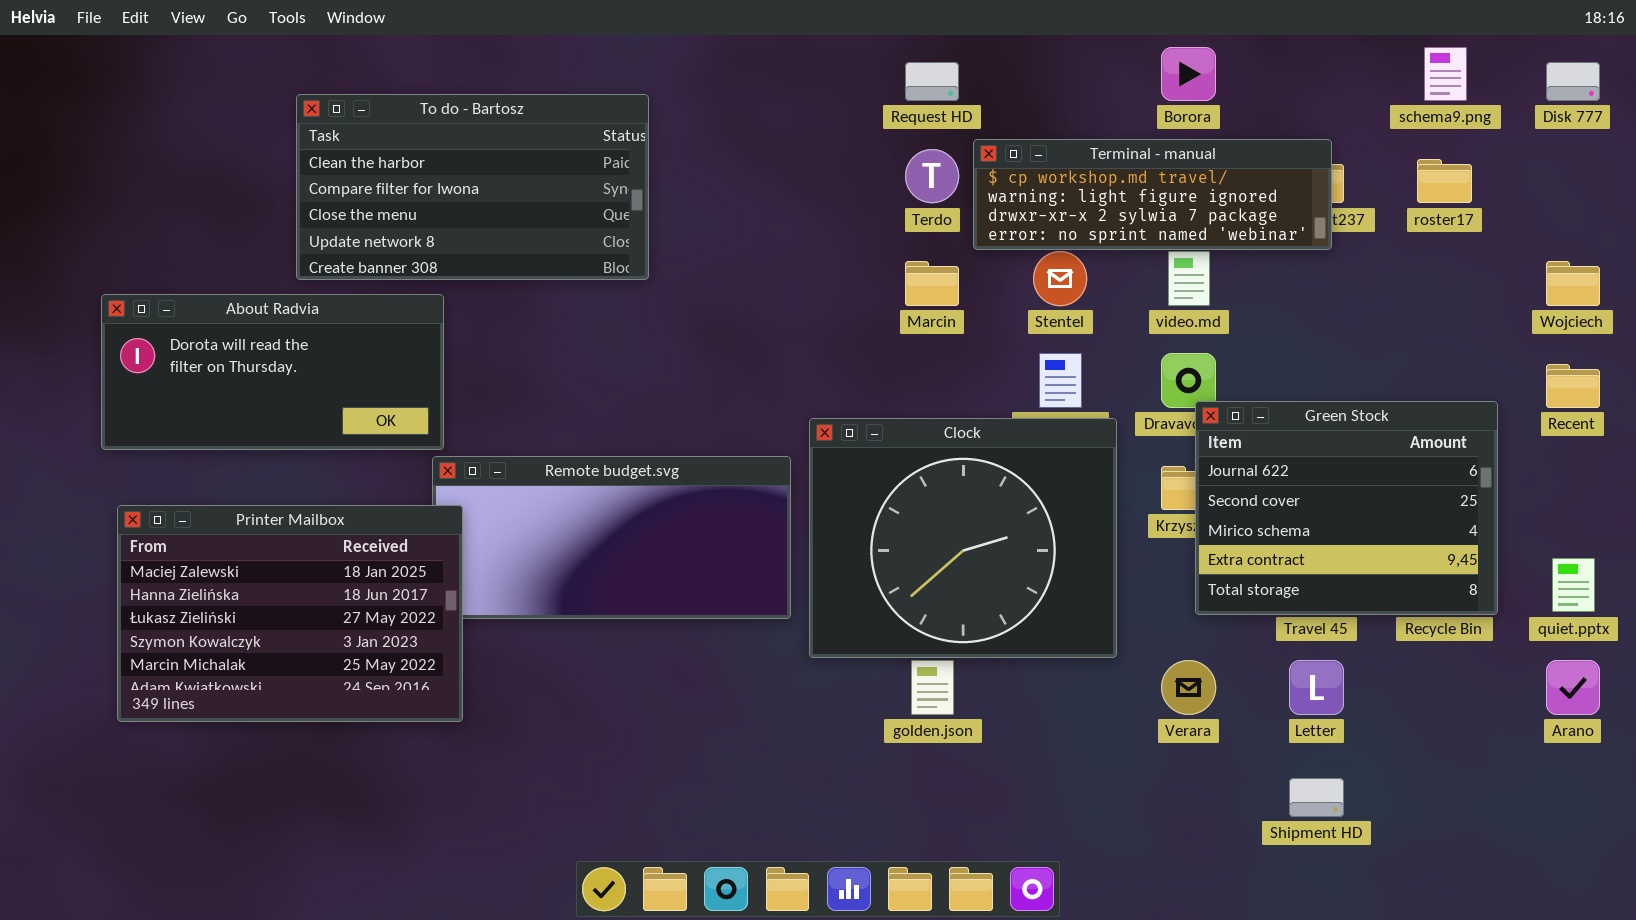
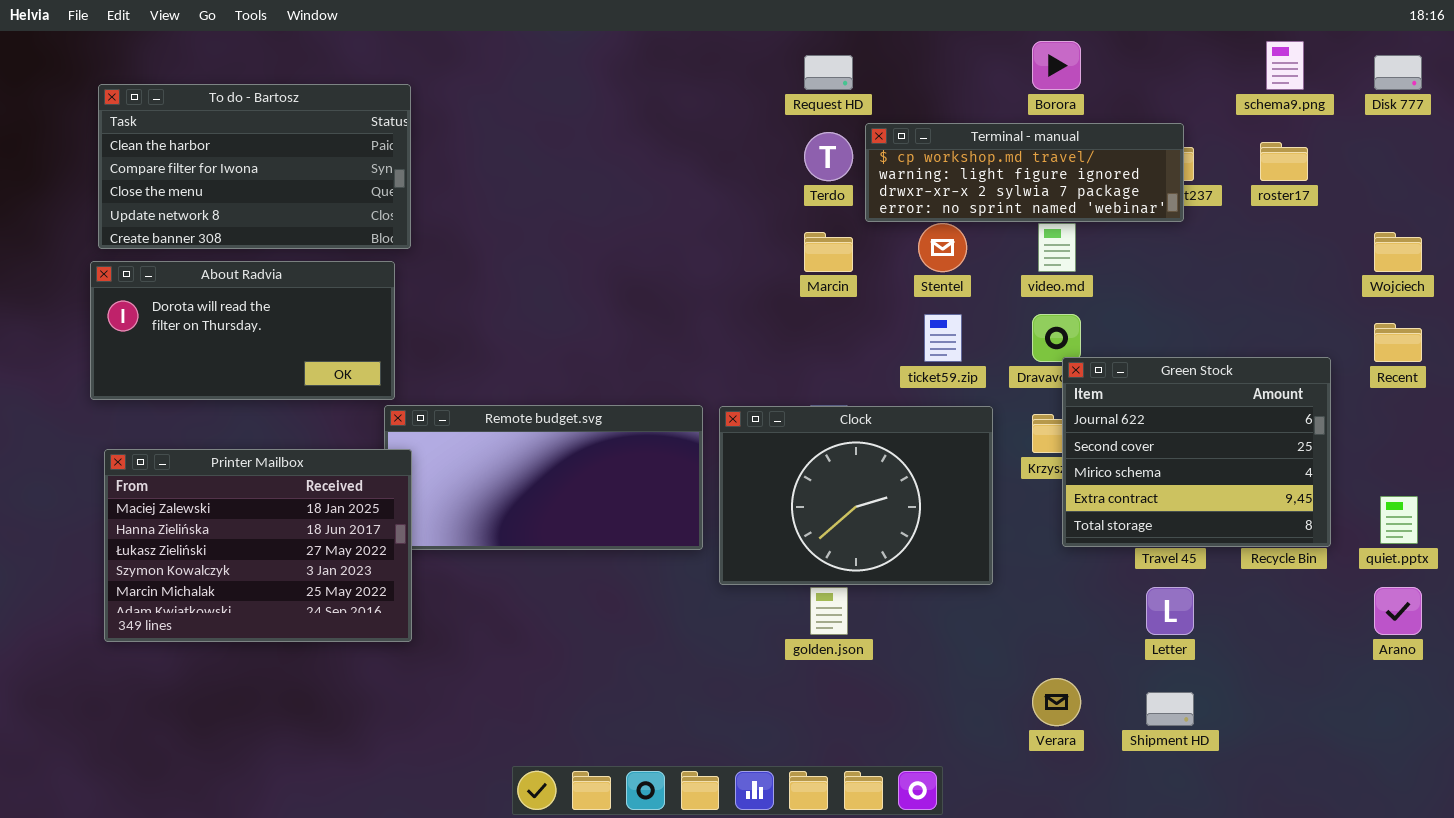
To do - Bartosz: [296,94,649,280] -> [98,84,411,249], moved
Clock: [809,418,1117,658] -> [719,406,993,585], resized
Verara: [1161,660,1216,715] -> [1032,678,1081,726], moved

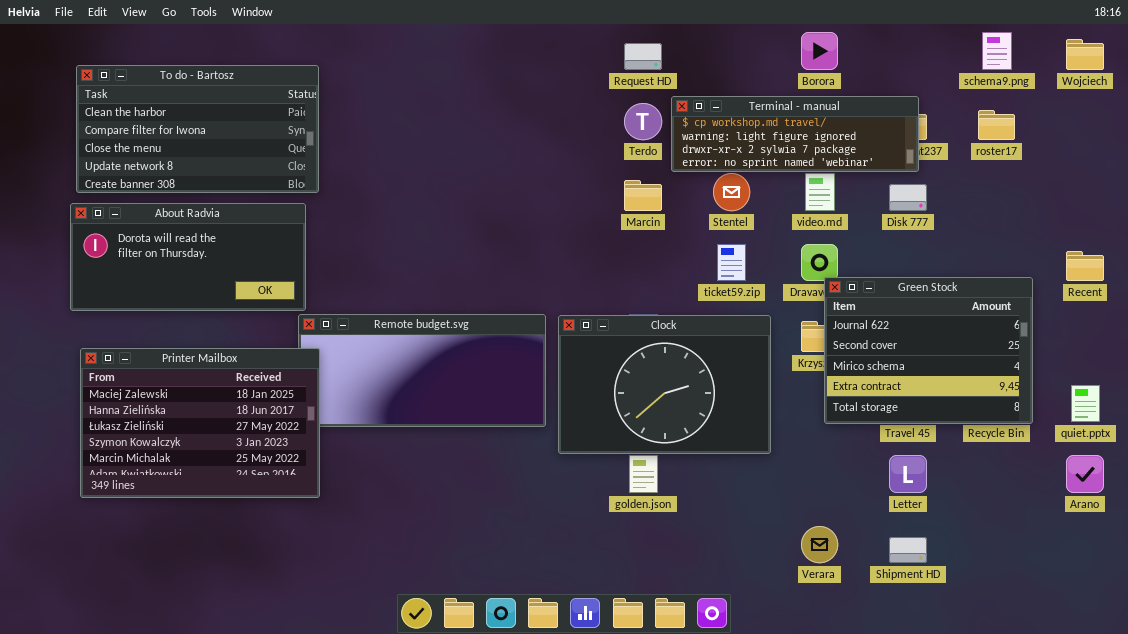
Disk 777: [1374,55,1422,90] -> [889,184,927,211], moved
Wojciech: [1374,232,1422,272] -> [1066,39,1104,70], moved

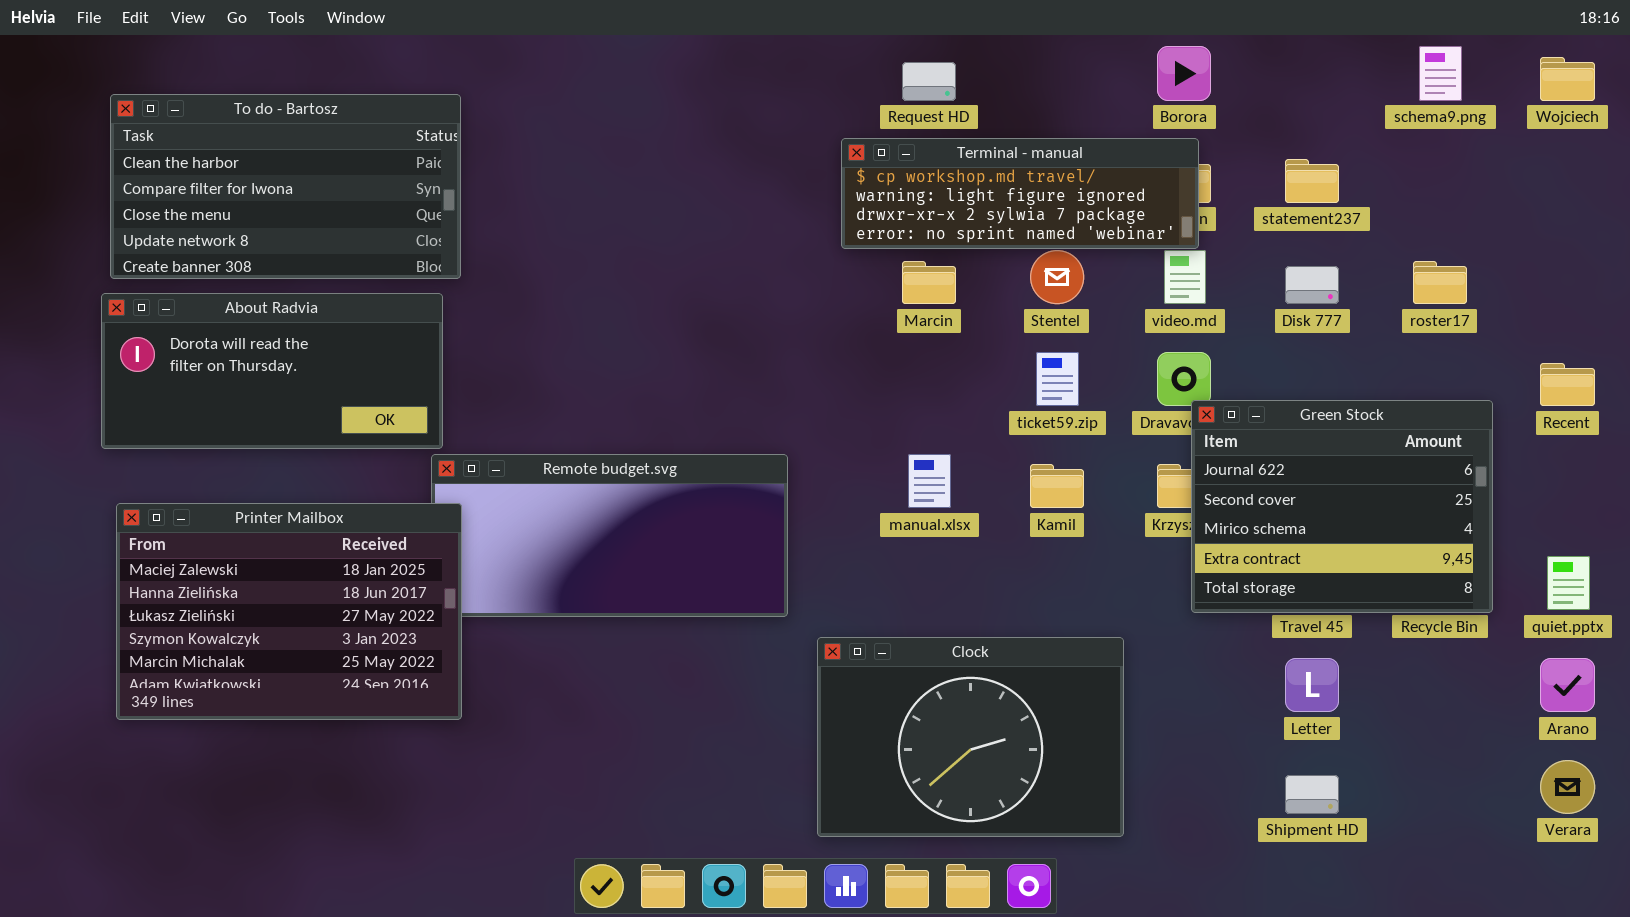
Terminal - manual: [671,96,919,172] -> [841,138,1199,249], moved
roster17: [978,110,1015,140] -> [1413,261,1467,304], moved
Clock: [558,315,771,454] -> [817,637,1124,837], moved
Verara: [801,526,838,563] -> [1540,760,1595,814], moved

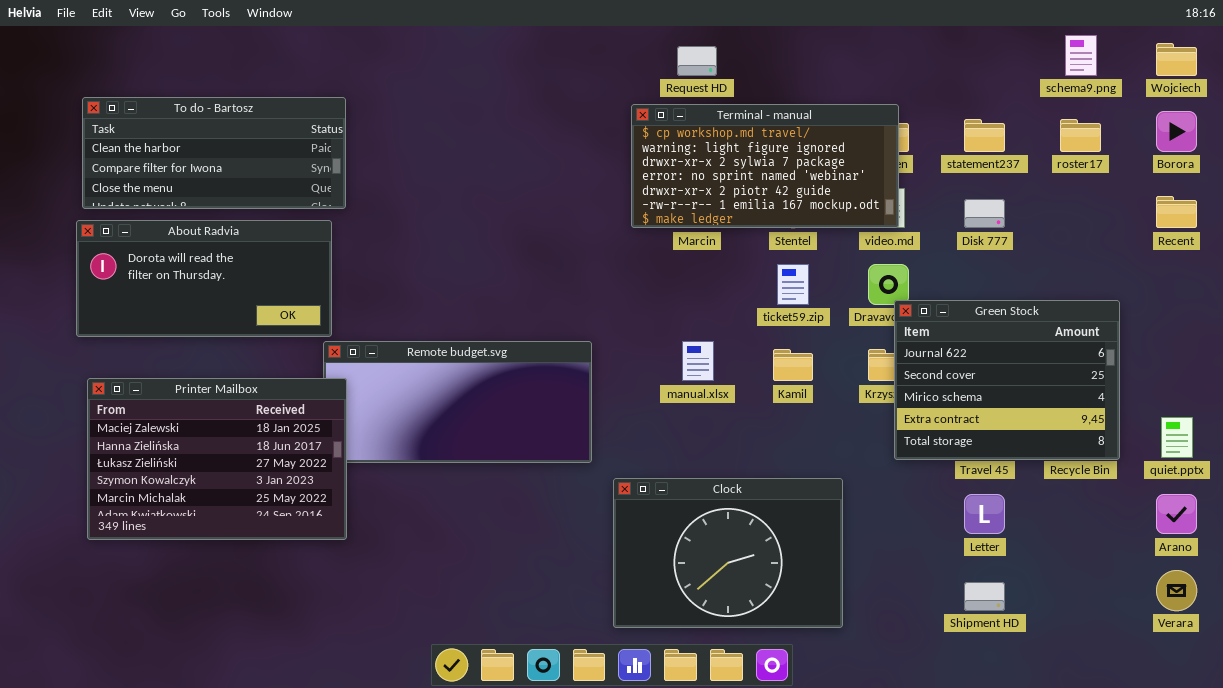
Borora: [1157,46,1211,101] -> [1156,111,1197,152], moved
To do - Bartosz: [110,94,461,279] -> [82,97,346,209], resized
Terminal - manual: [841,138,1199,249] -> [631,104,899,228], resized
roster17: [1413,261,1467,304] -> [1060,119,1101,152], moved
Recent: [1540,363,1595,406] -> [1156,196,1197,228], moved

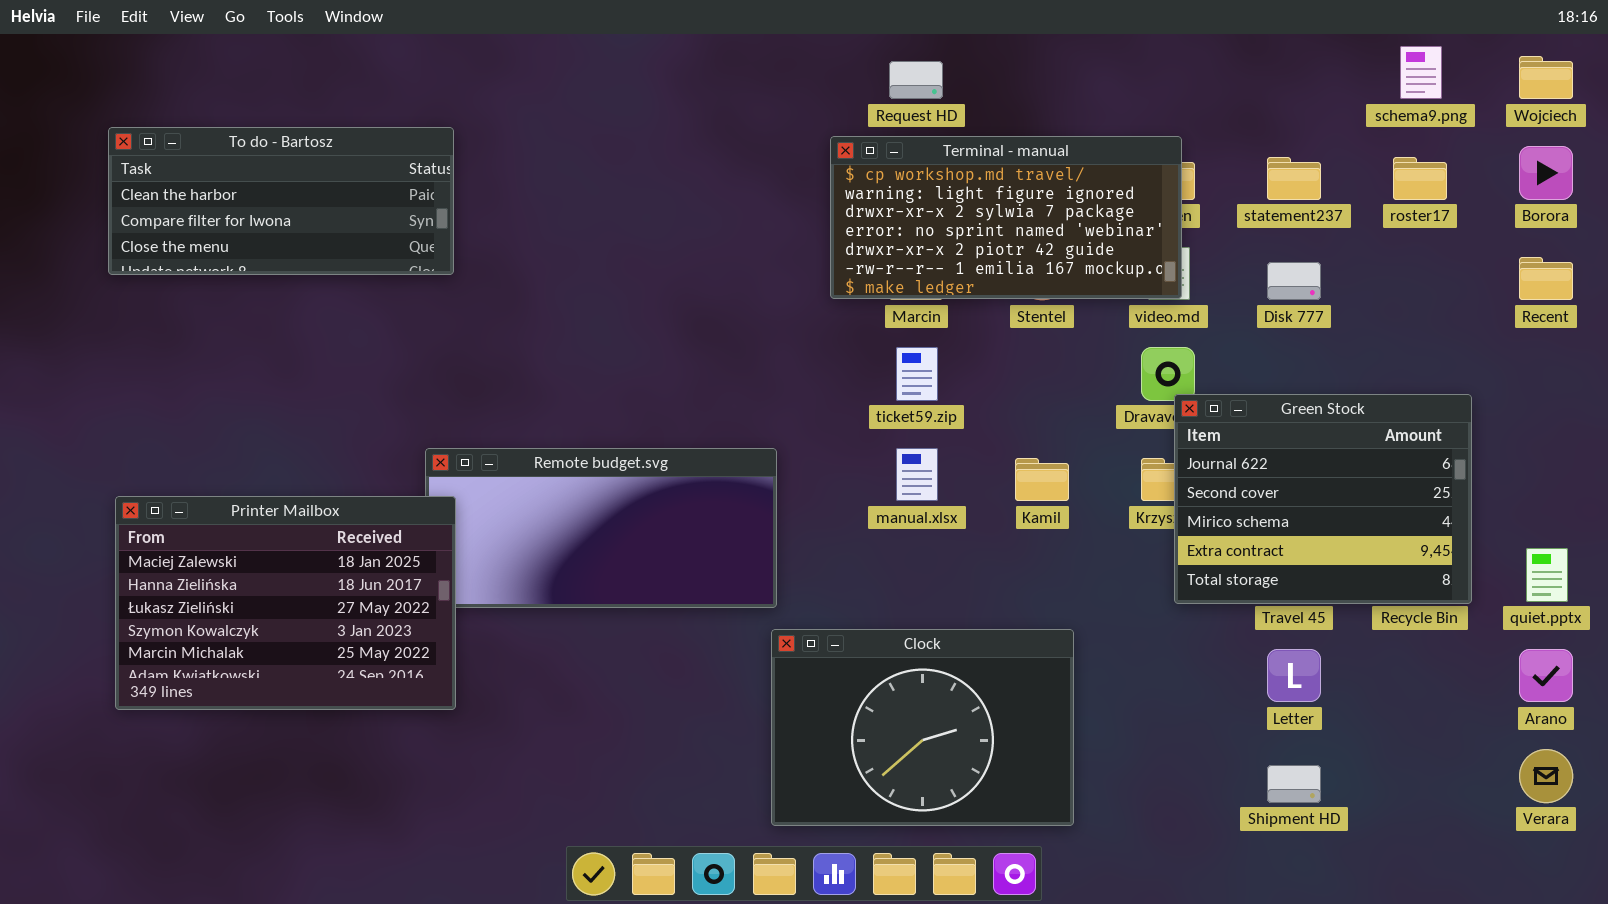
About Radvia: [76,220,332,337] -> none, closed
ticket59.zip: [777,264,809,305] -> [896,347,938,401], moved
Clock: [613,478,843,628] -> [771,629,1074,826], moved

